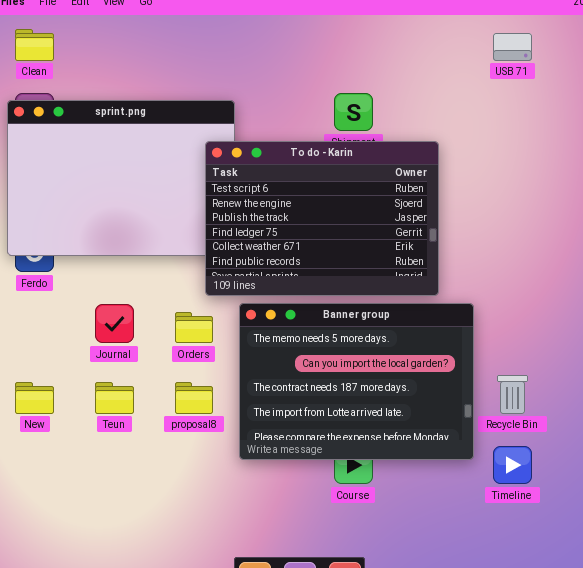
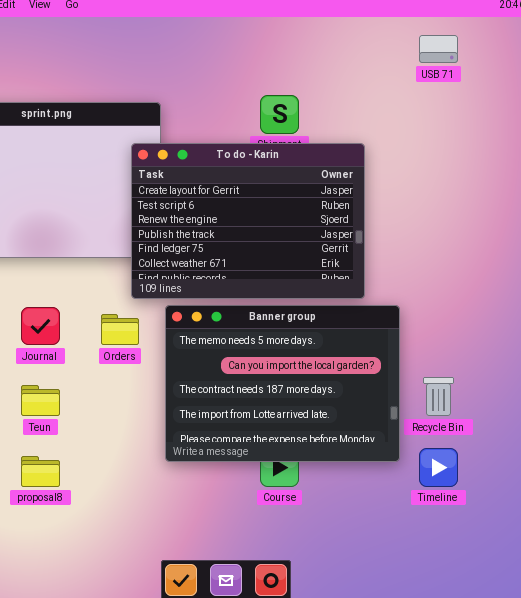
To do - Karin: [205,141,439,296] -> [131,143,365,299], scrolled up 1 row
proposal8: [175,382,213,414] -> [21,456,60,487], moved

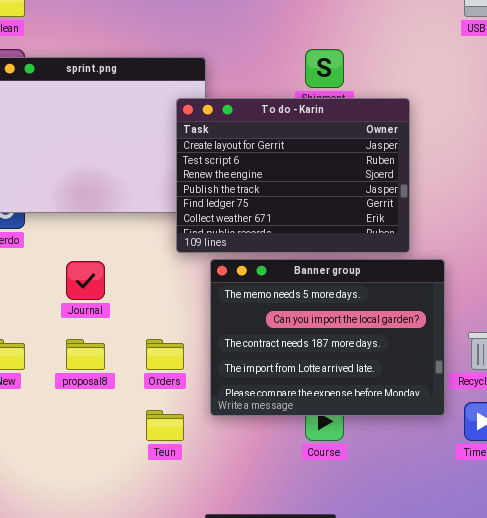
Orders: [101,314,139,345] -> [146,339,184,370], moved
Teun: [21,385,60,416] -> [146,410,184,441], moved
proposal8: [21,456,60,487] -> [66,339,105,370], moved

